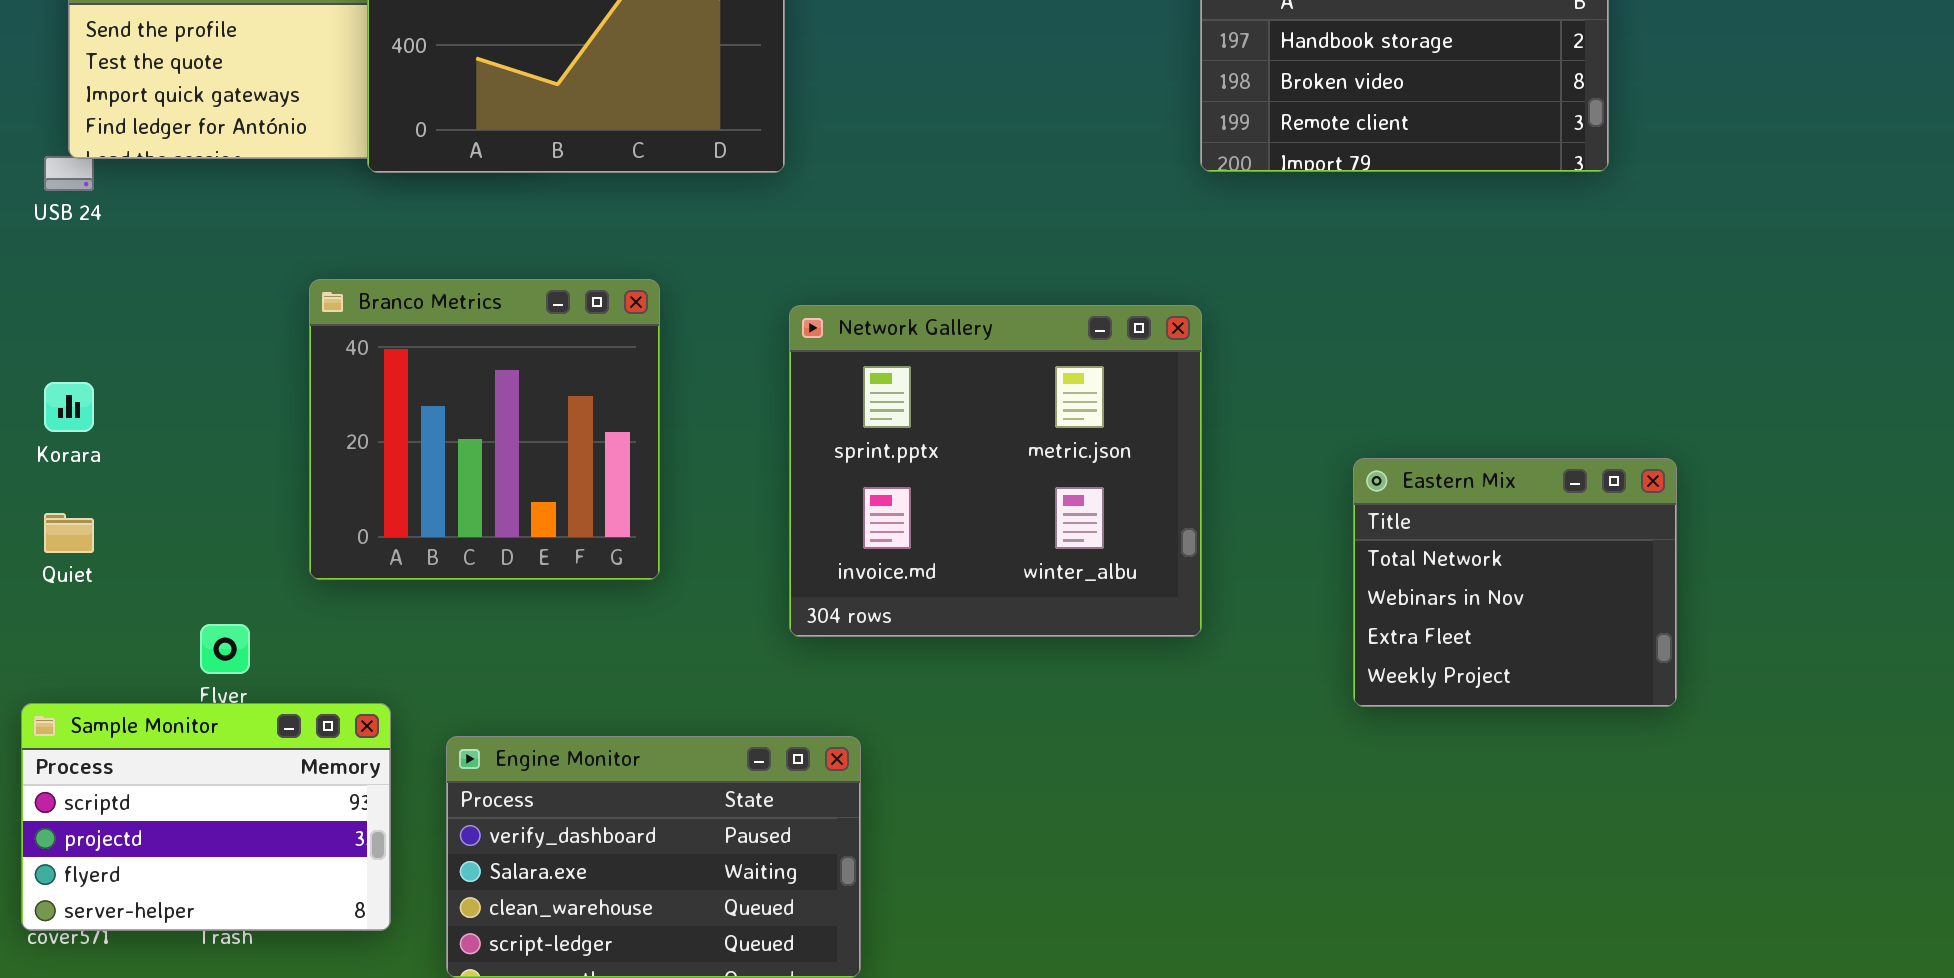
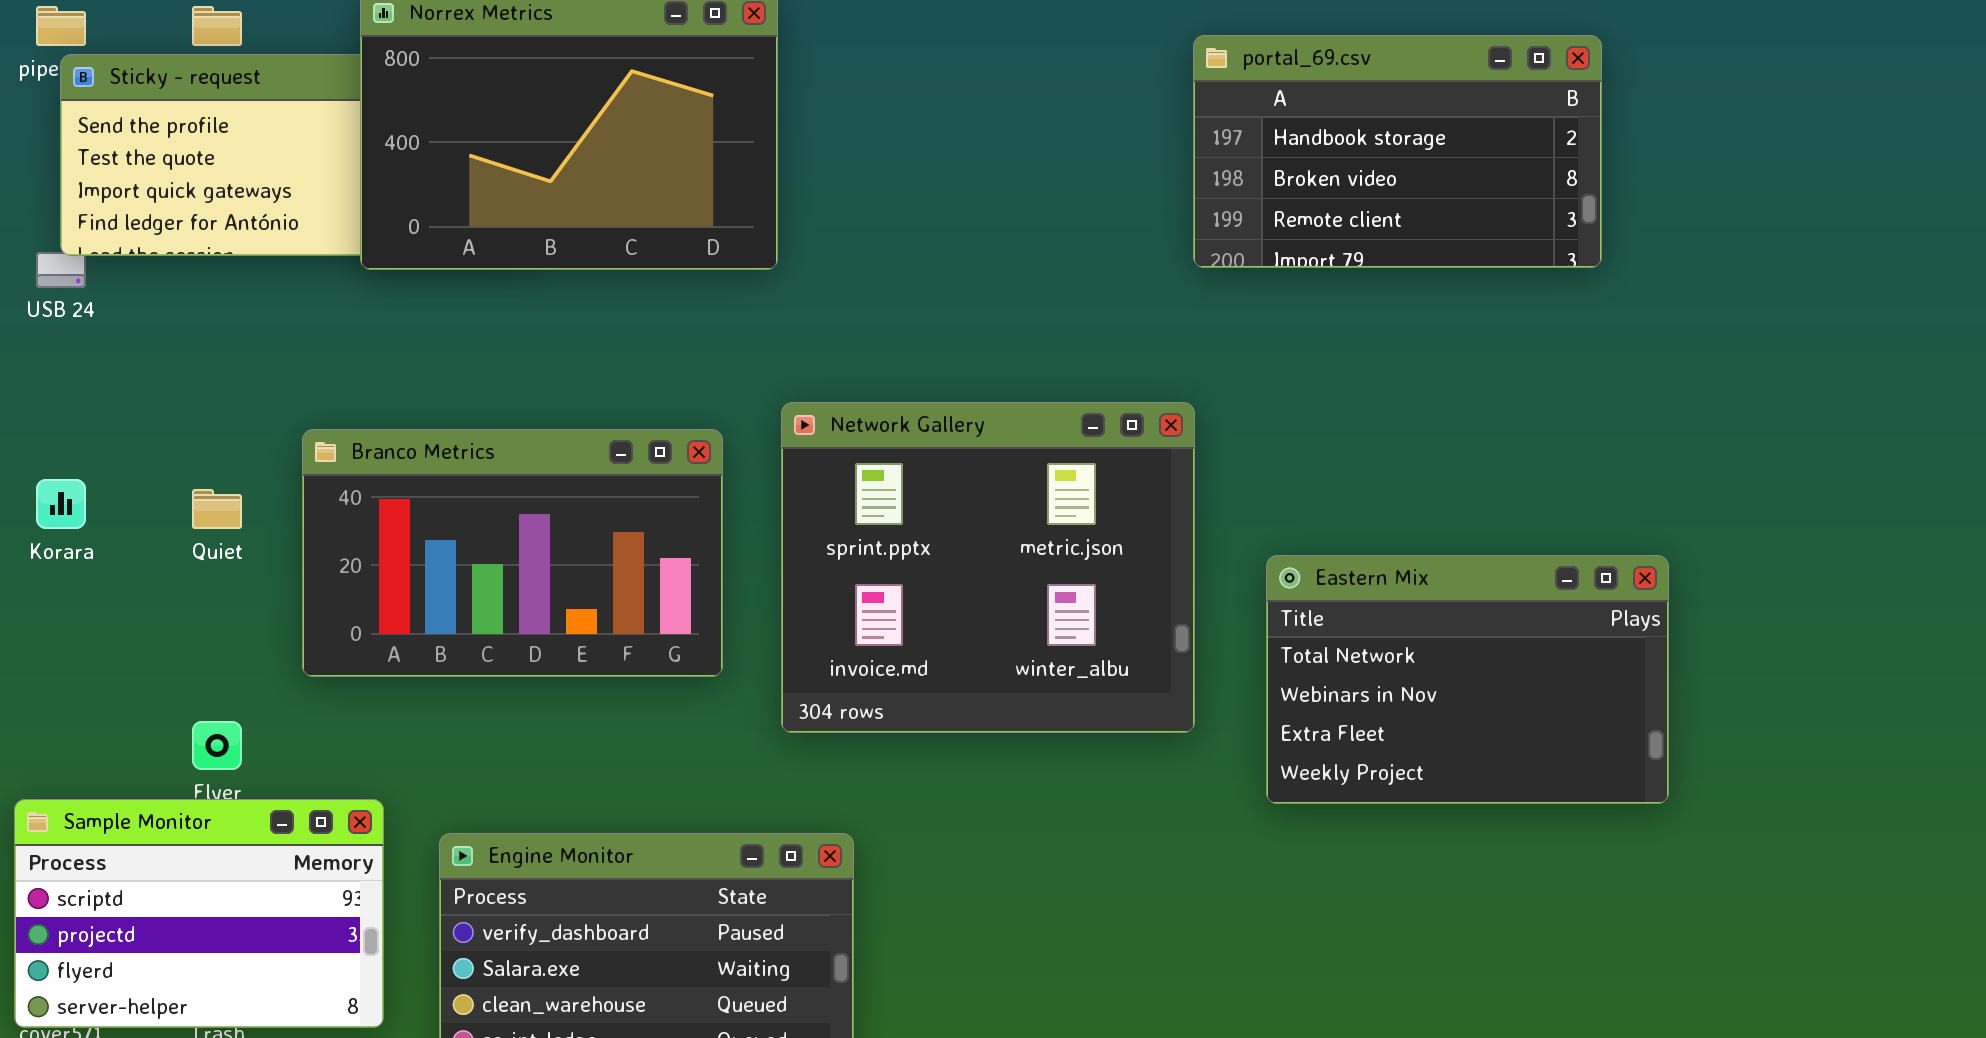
Branco Metrics: [309,279,660,580] -> [302,429,723,677], resized
Eastern Mix: [1353,458,1677,707] -> [1266,555,1669,804], resized
Quiet: [44,513,94,553] -> [192,489,242,529], moved

